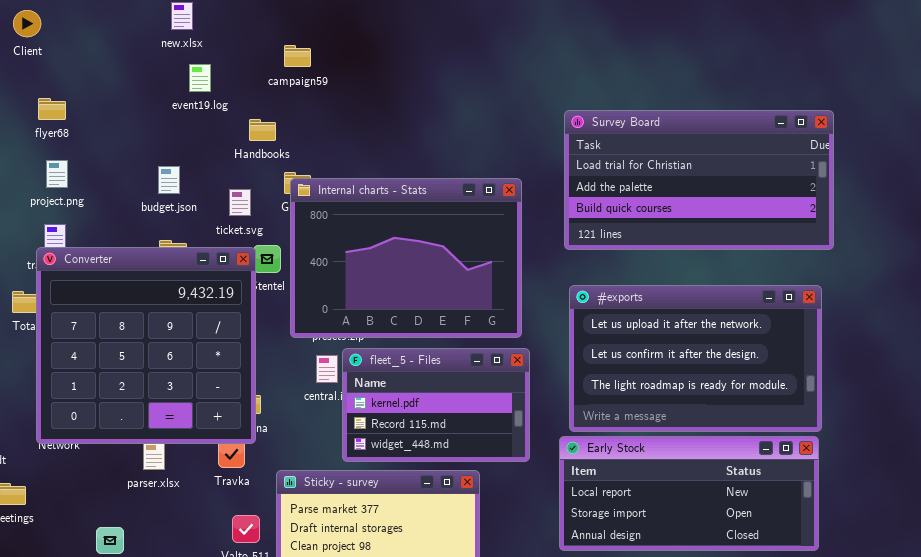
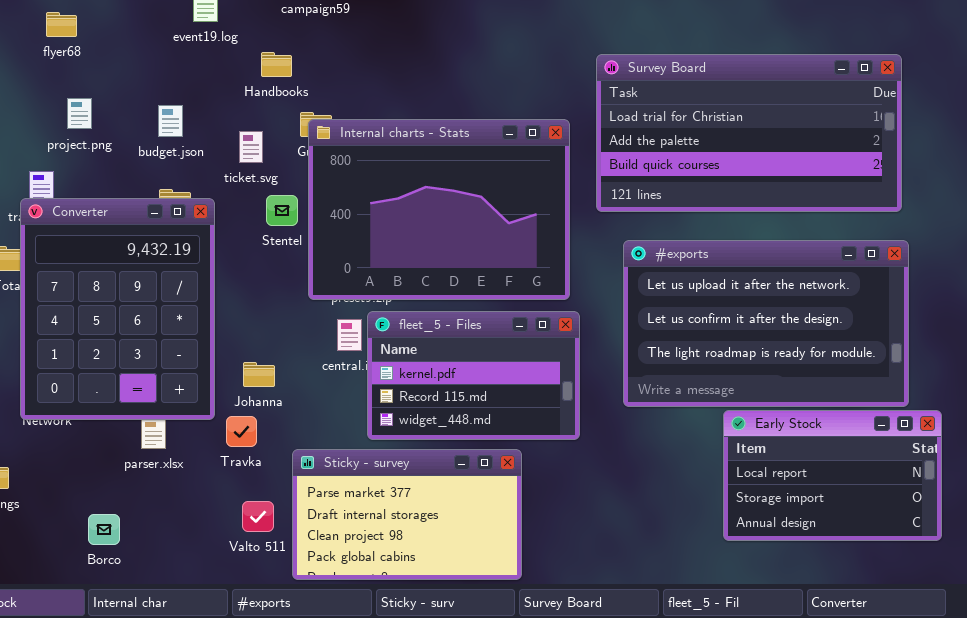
flyer68: [38,98,66,120] -> [46,12,77,37], moved
Survey Board: [564,110,834,250] -> [596,54,902,212], moved
project.png: [46,160,68,188] -> [67,98,92,129], moved
Converter: [36,247,256,444] -> [20,198,215,420], resized
Early Stock: [559,436,819,551] -> [723,410,942,541], moved, resized

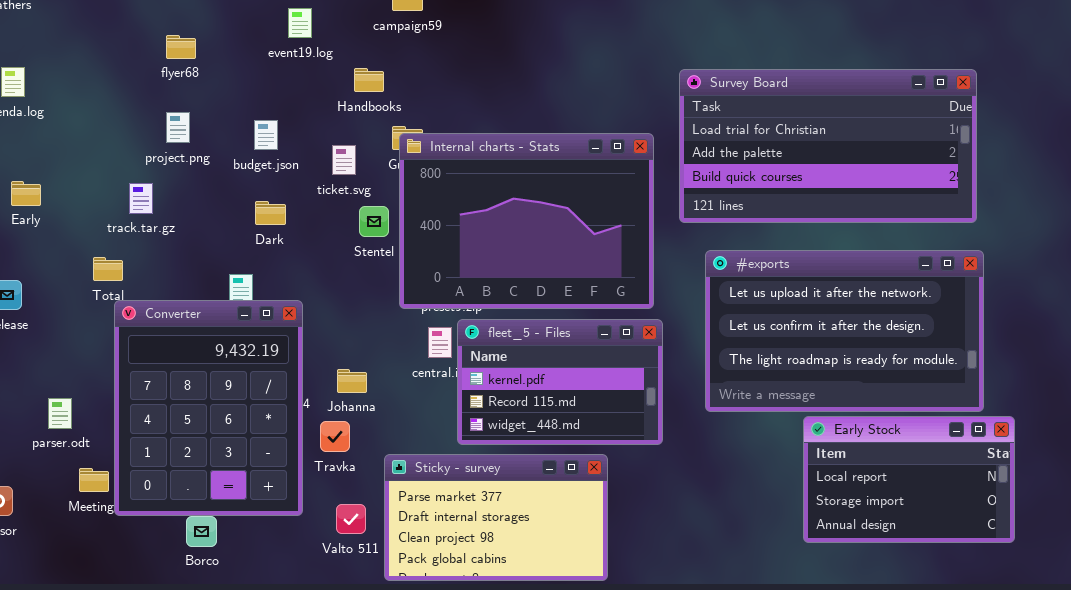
flyer68: [46,12,77,37] -> [166,35,196,59], moved
Converter: [20,198,215,420] -> [114,300,303,516], moved

